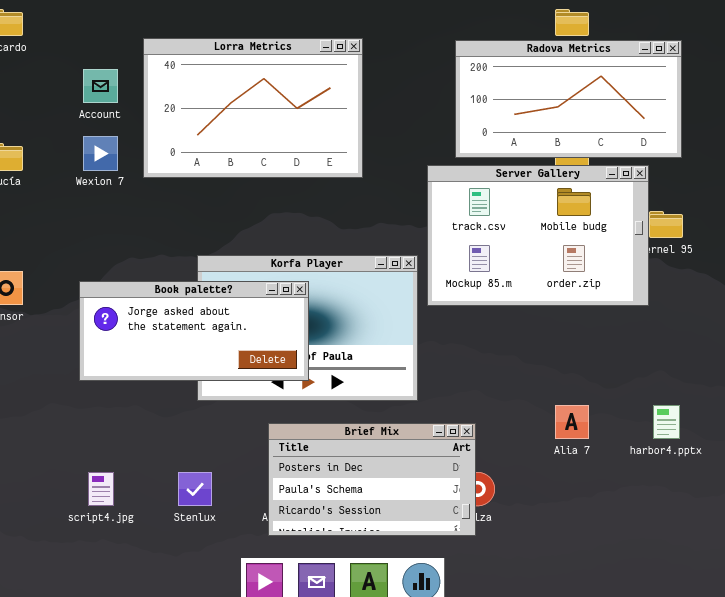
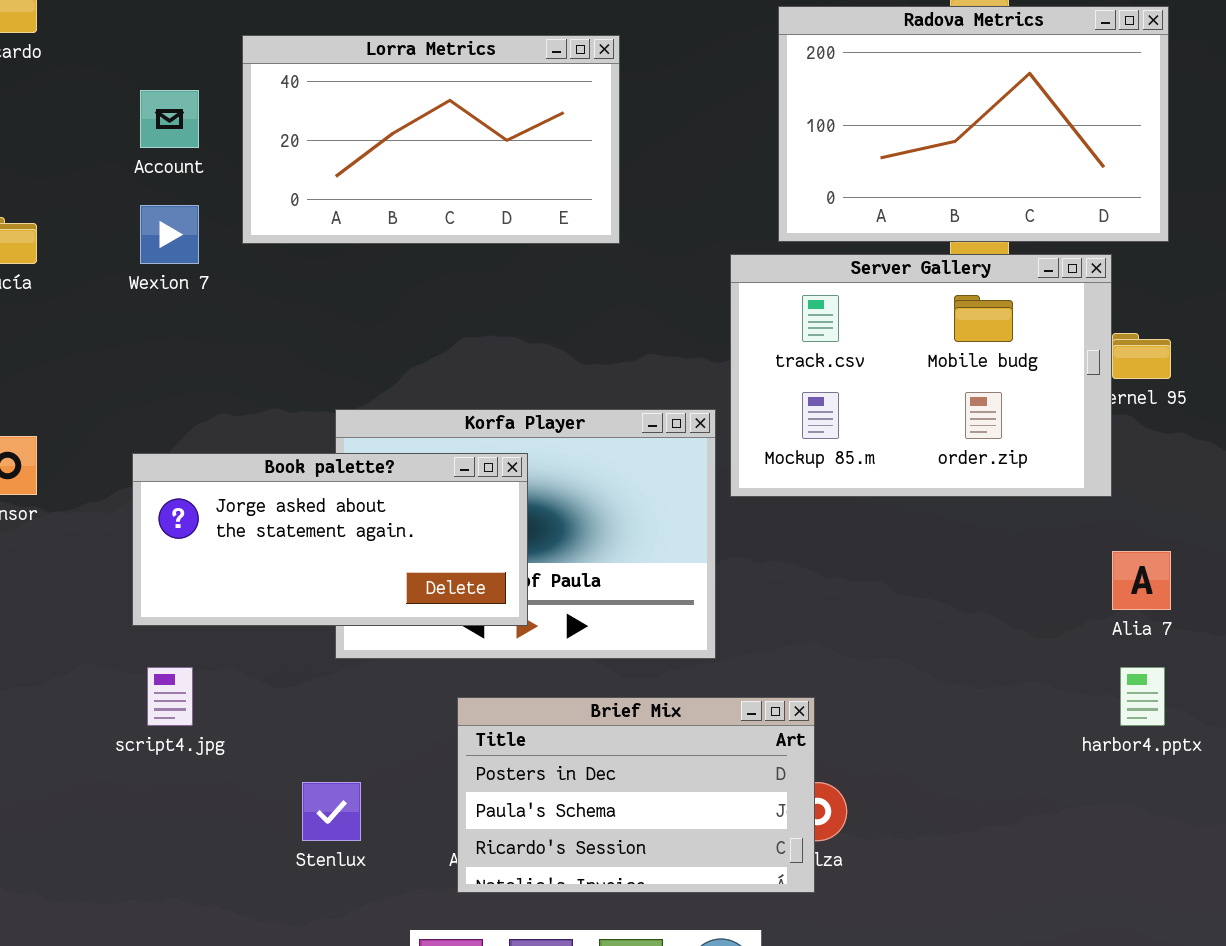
Lorra Metrics: [143,38,363,178] -> [242,35,620,244], resized
Radova Metrics: [455,40,682,158] -> [778,6,1169,242], resized
Alia 7: [555,405,589,439] -> [1112,551,1171,610], moved
script4.jpg: [88,472,114,506] -> [147,667,193,726], moved

